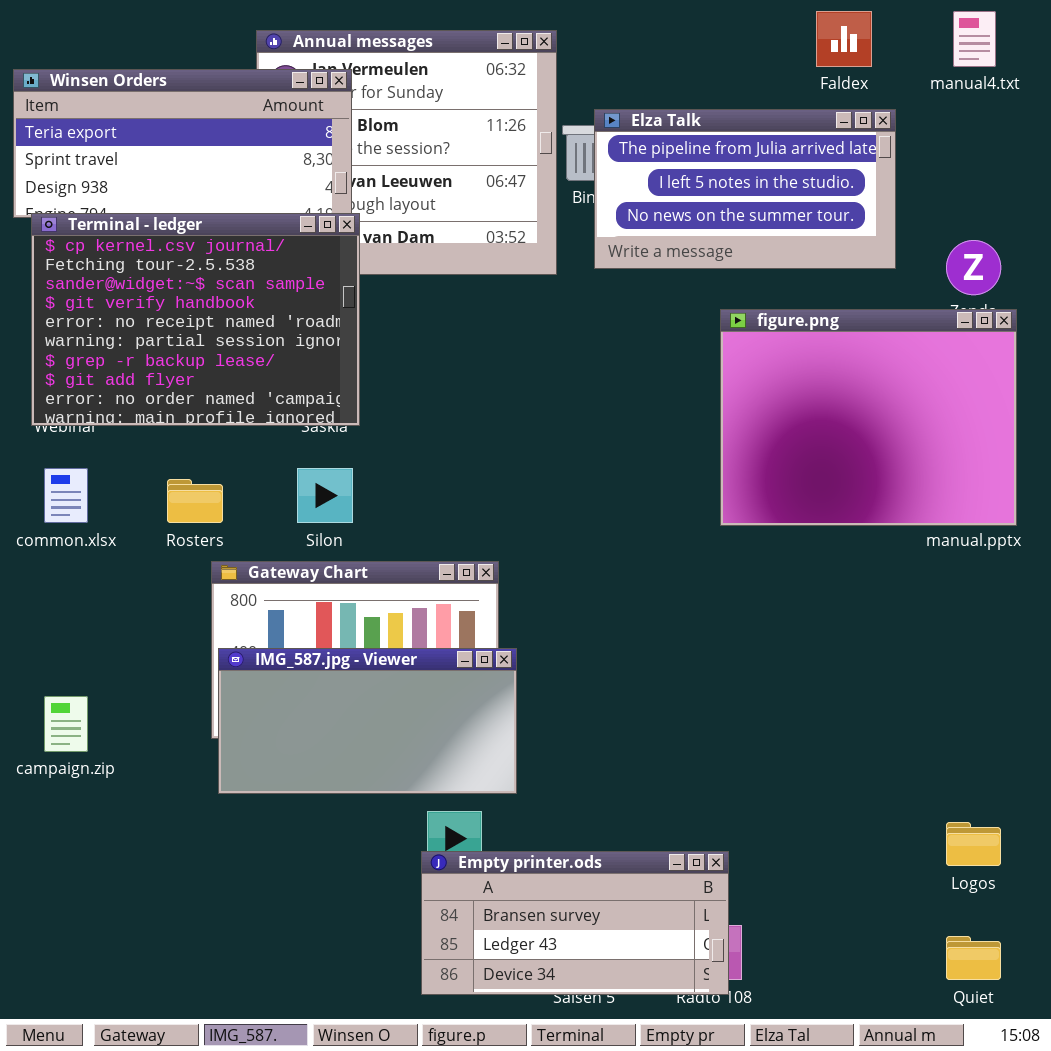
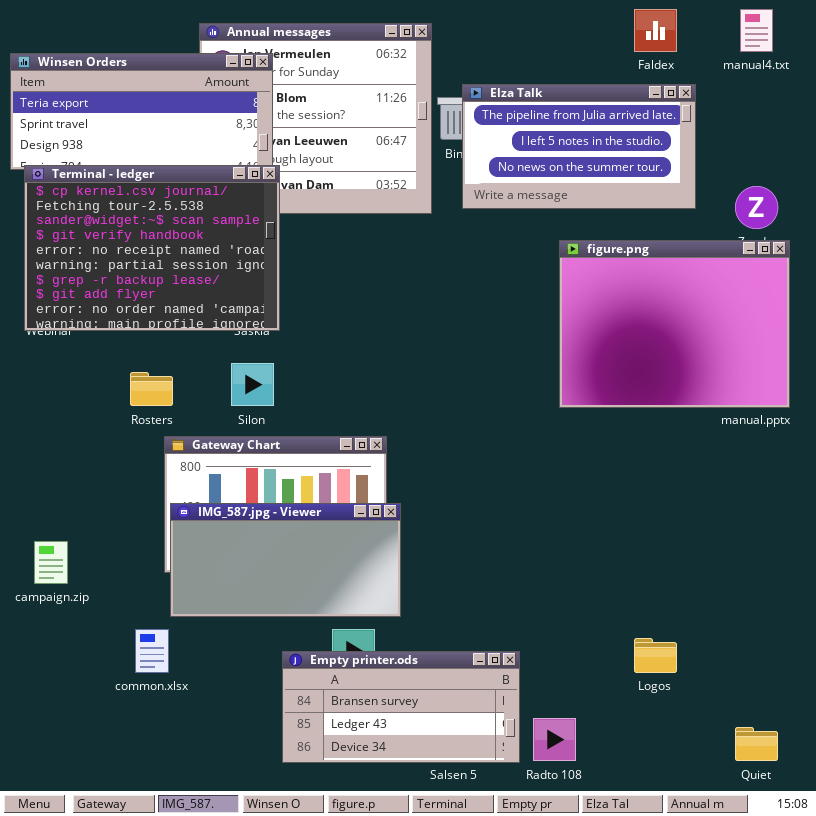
common.xlsx: [44,468,88,523] -> [135,629,169,673], moved
Logos: [946,822,1001,866] -> [634,638,677,673], moved
Empty printer.ods: [421,851,729,995] -> [282,651,520,763], moved

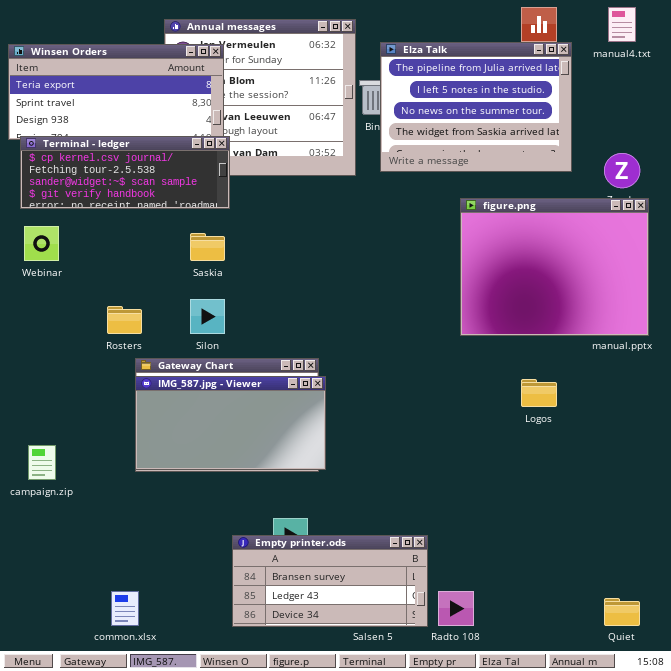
Elza Talk: [462,84,696,209] -> [380,42,572,172], resized
Terminal - ledger: [24,165,280,331] -> [20,136,230,209], resized
IMG_587.jpg - Viewer: [170,503,401,617] -> [135,376,326,470], moved
common.xlsx: [135,629,169,673] -> [111,591,139,626], moved
Logos: [634,638,677,673] -> [521,379,557,407], moved

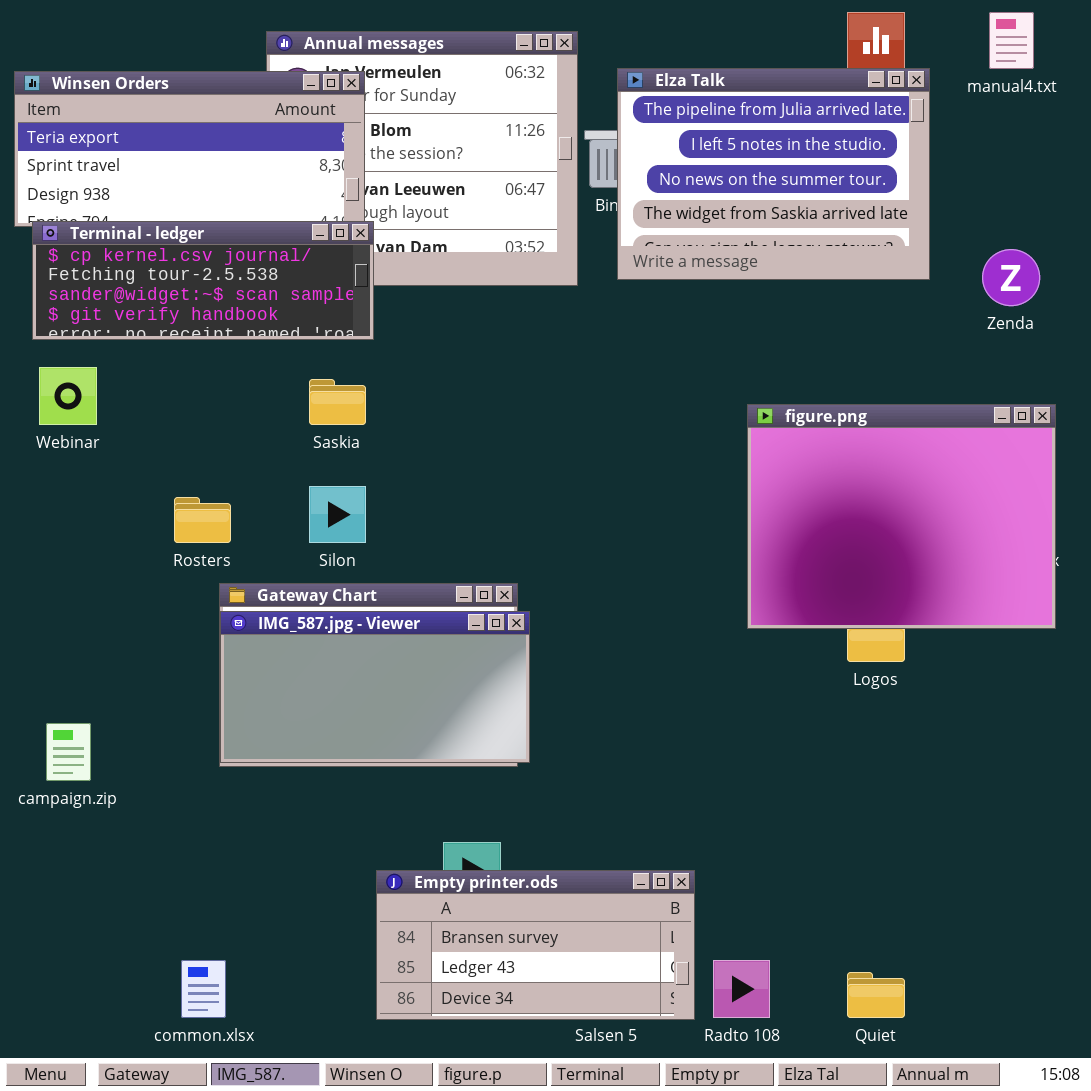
figure.png: [460,198,649,336] -> [747,404,1056,629], moved
Quiet: [604,598,640,626] -> [847,972,905,1018], moved

